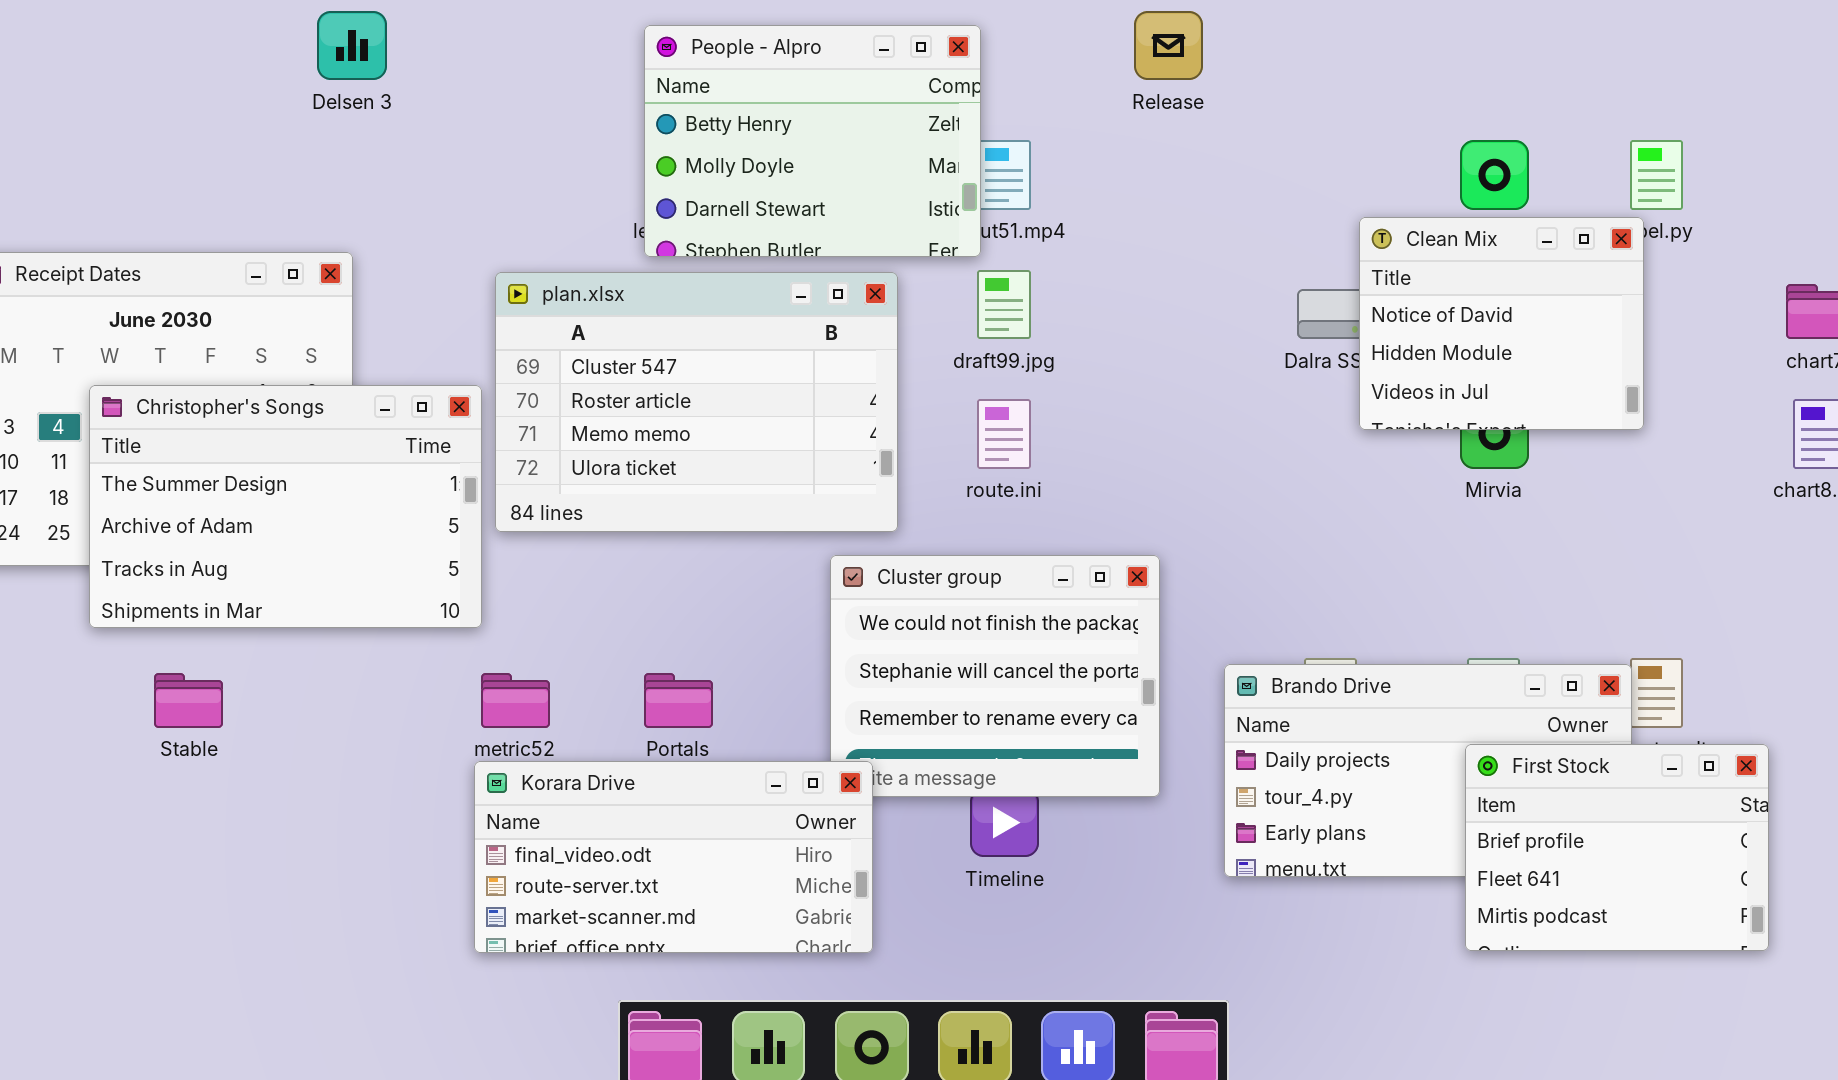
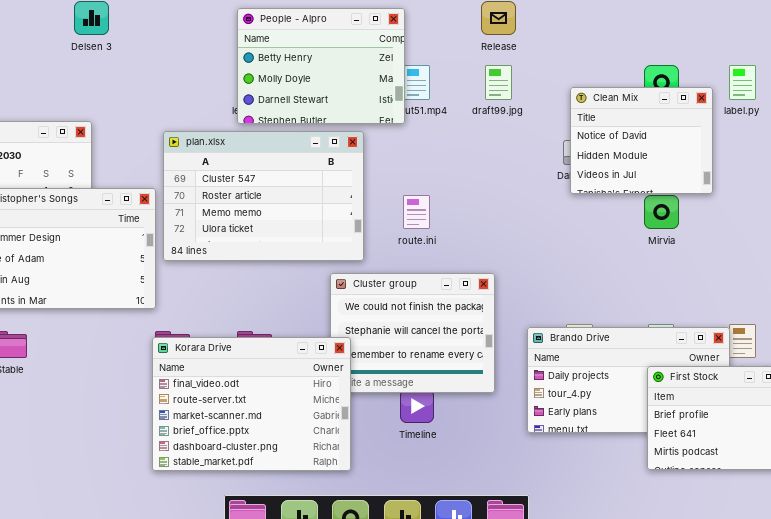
Clean Mix: [1359,217,1644,430] -> [570,87,713,194], moved
draft99.jpg: [977,270,1031,339] -> [485,65,512,100], moved
Korara Drive: [474,761,873,953] -> [152,337,351,471], resized

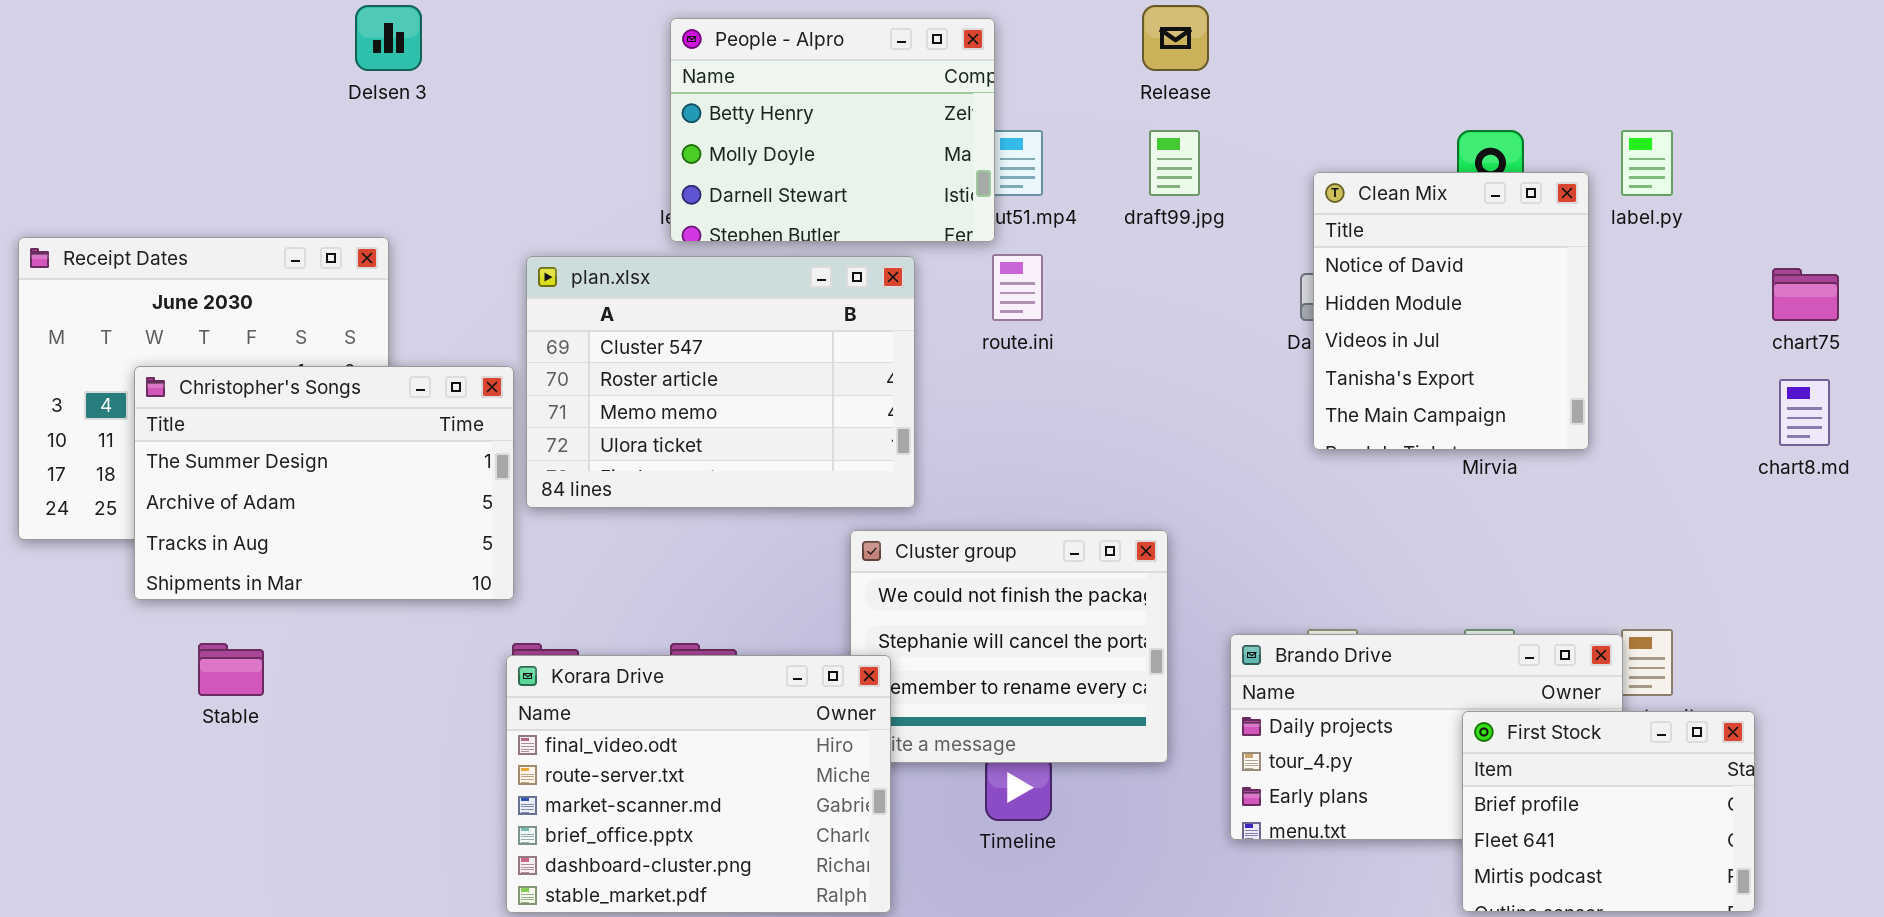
Clean Mix: [570,87,713,194] -> [1313,172,1589,450], resized
route.ini: [403,195,430,229] -> [992,254,1043,321], moved

